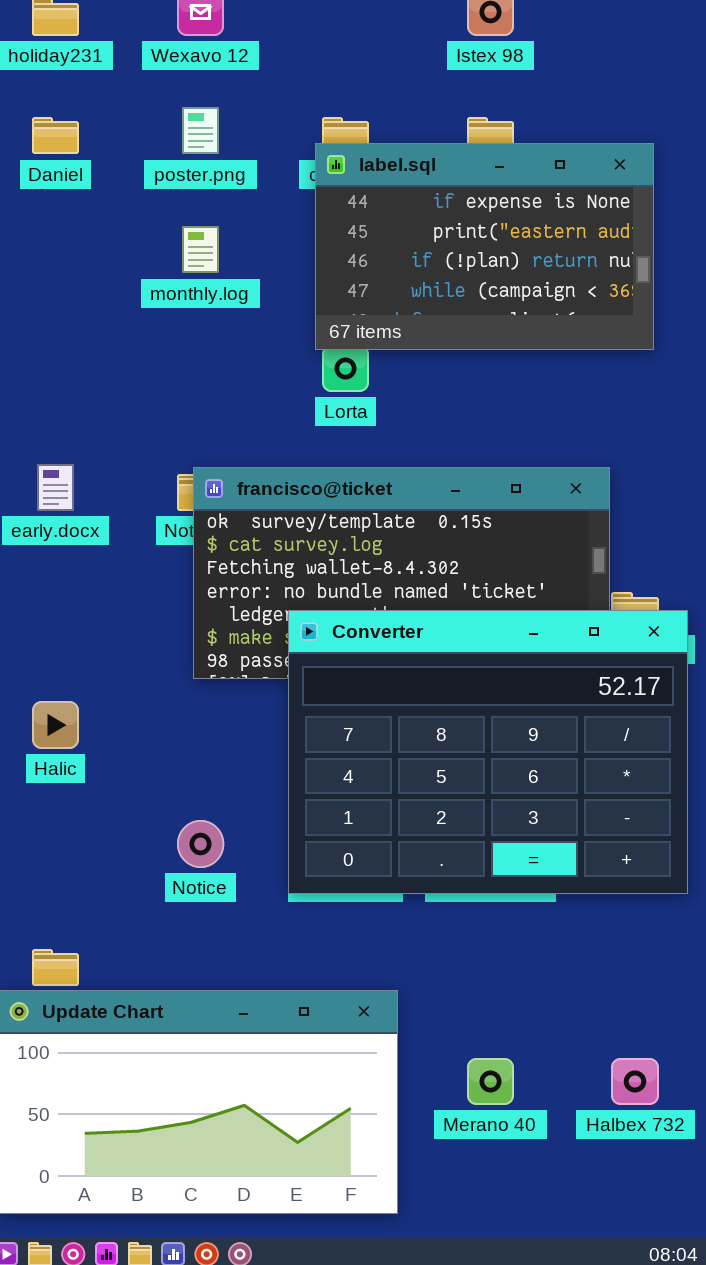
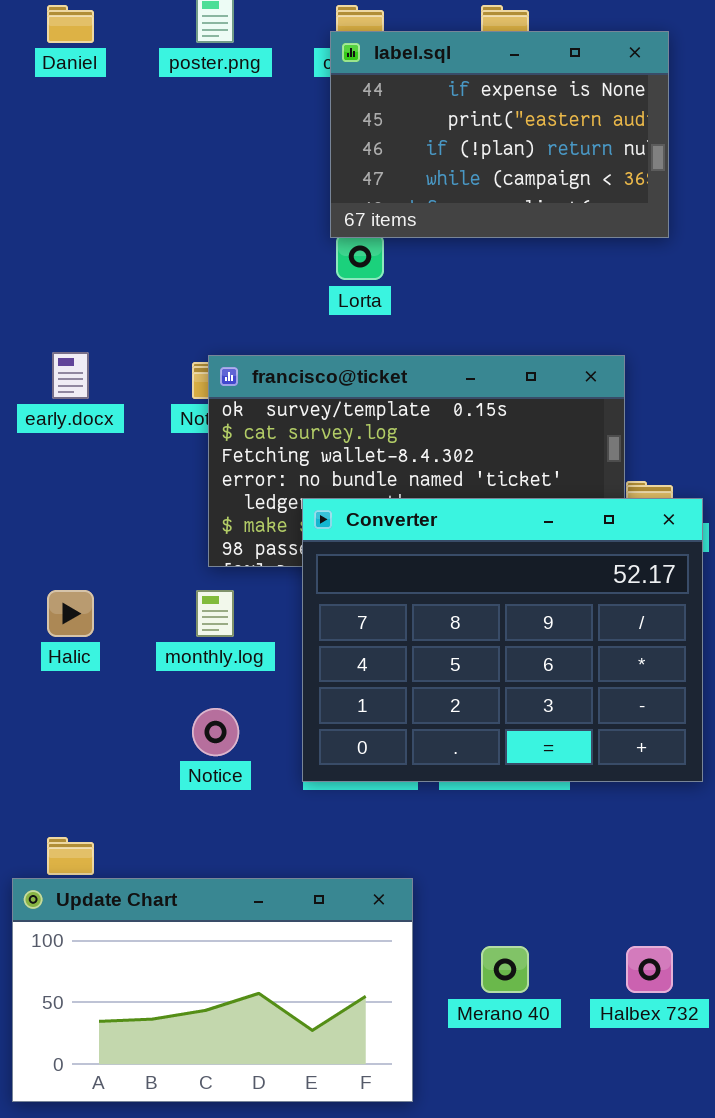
monthly.log: [182,226,219,273] -> [196,590,234,637], moved

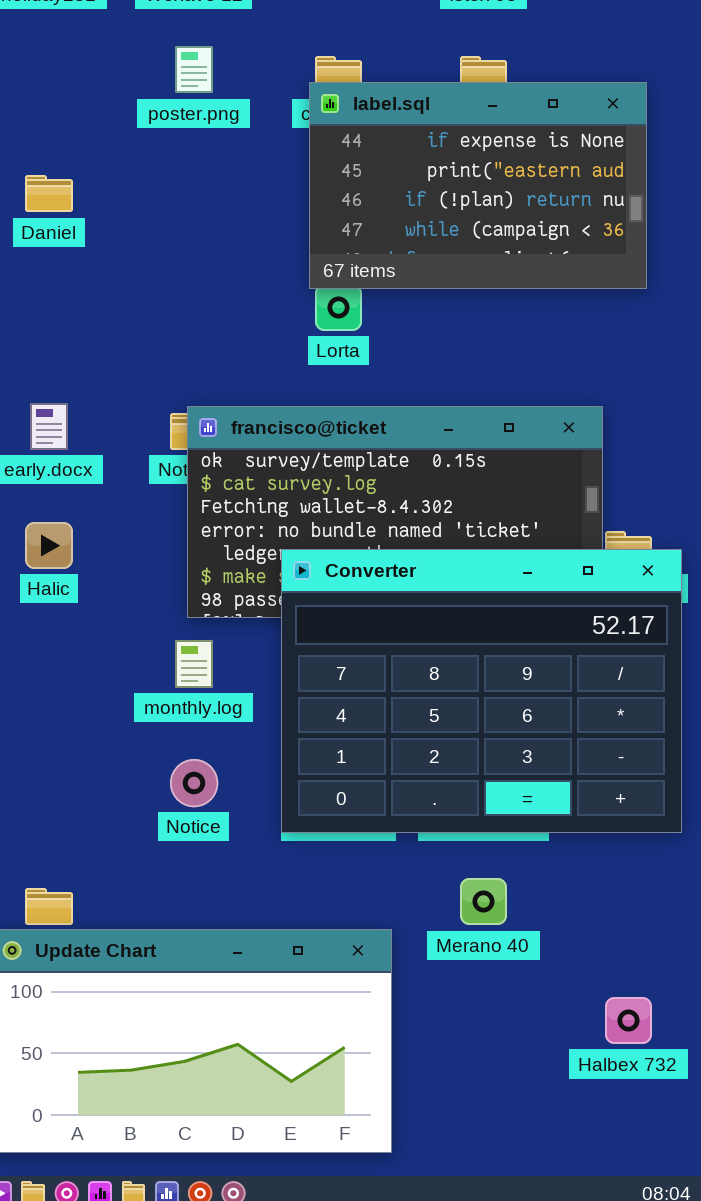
Daniel: [47,5,94,43] -> [25,175,73,212], moved
Halic: [47,590,94,637] -> [25,522,73,569], moved
Merano 40: [481,946,529,993] -> [460,878,507,925], moved

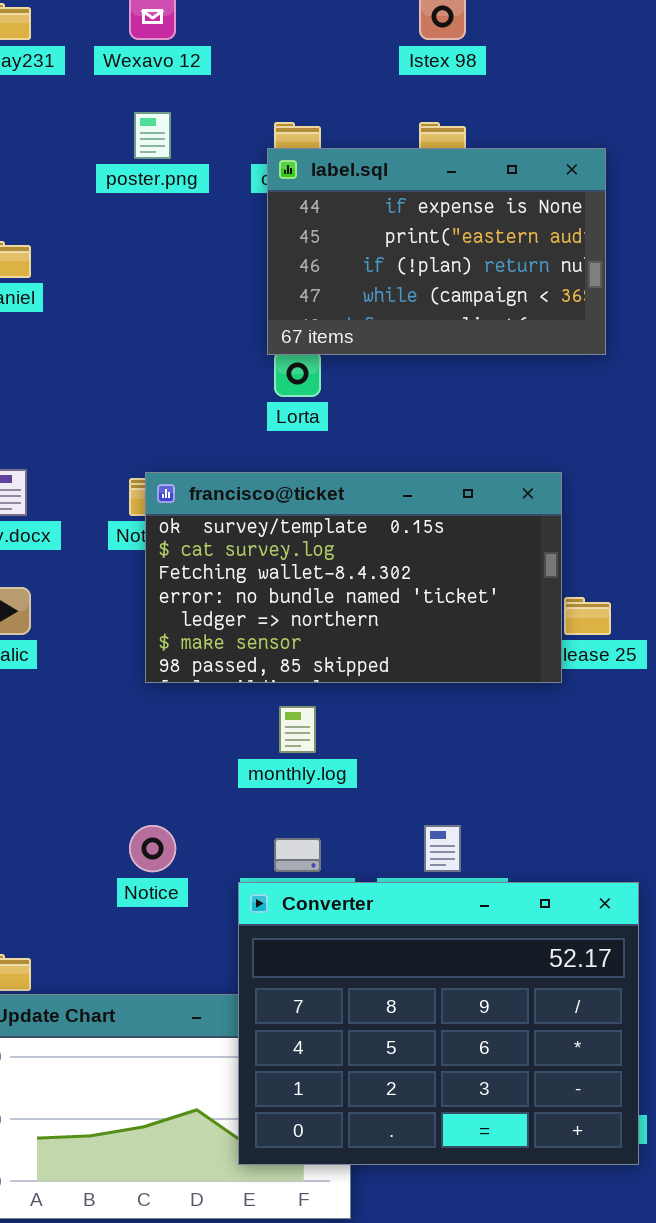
Converter: [281,549,682,833] -> [238,882,639,1165], moved
monthly.log: [175,640,213,688] -> [279,706,316,753], moved

